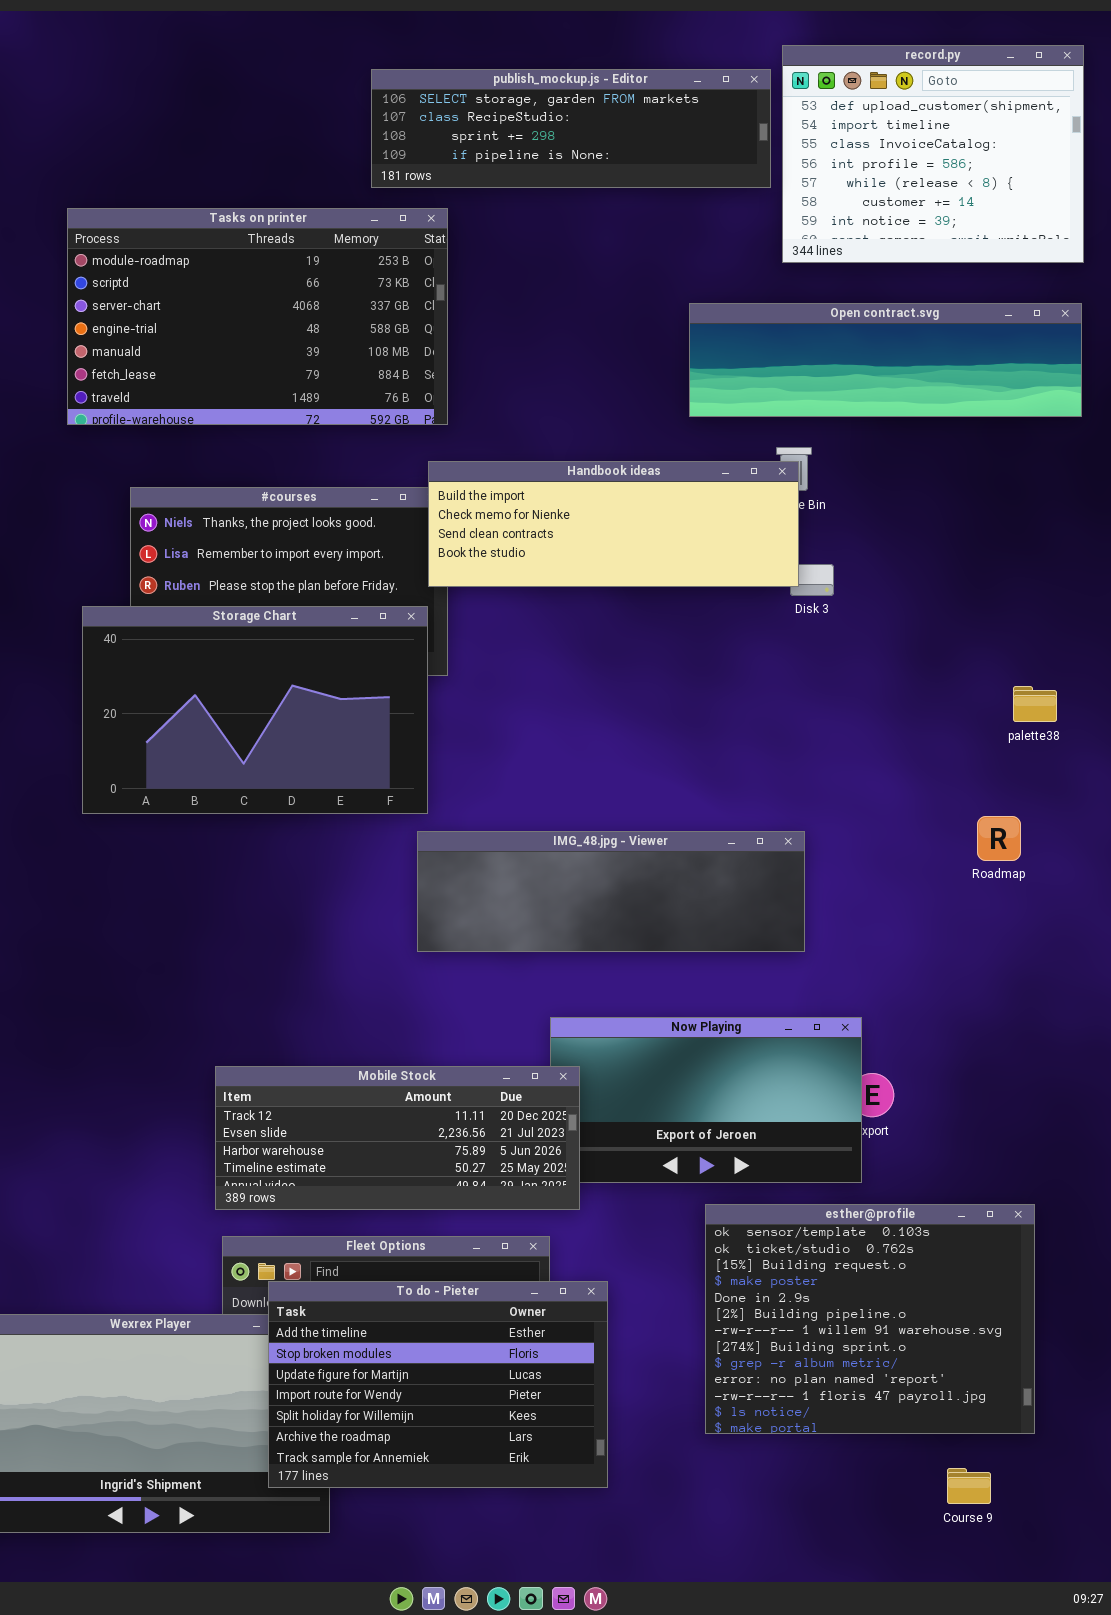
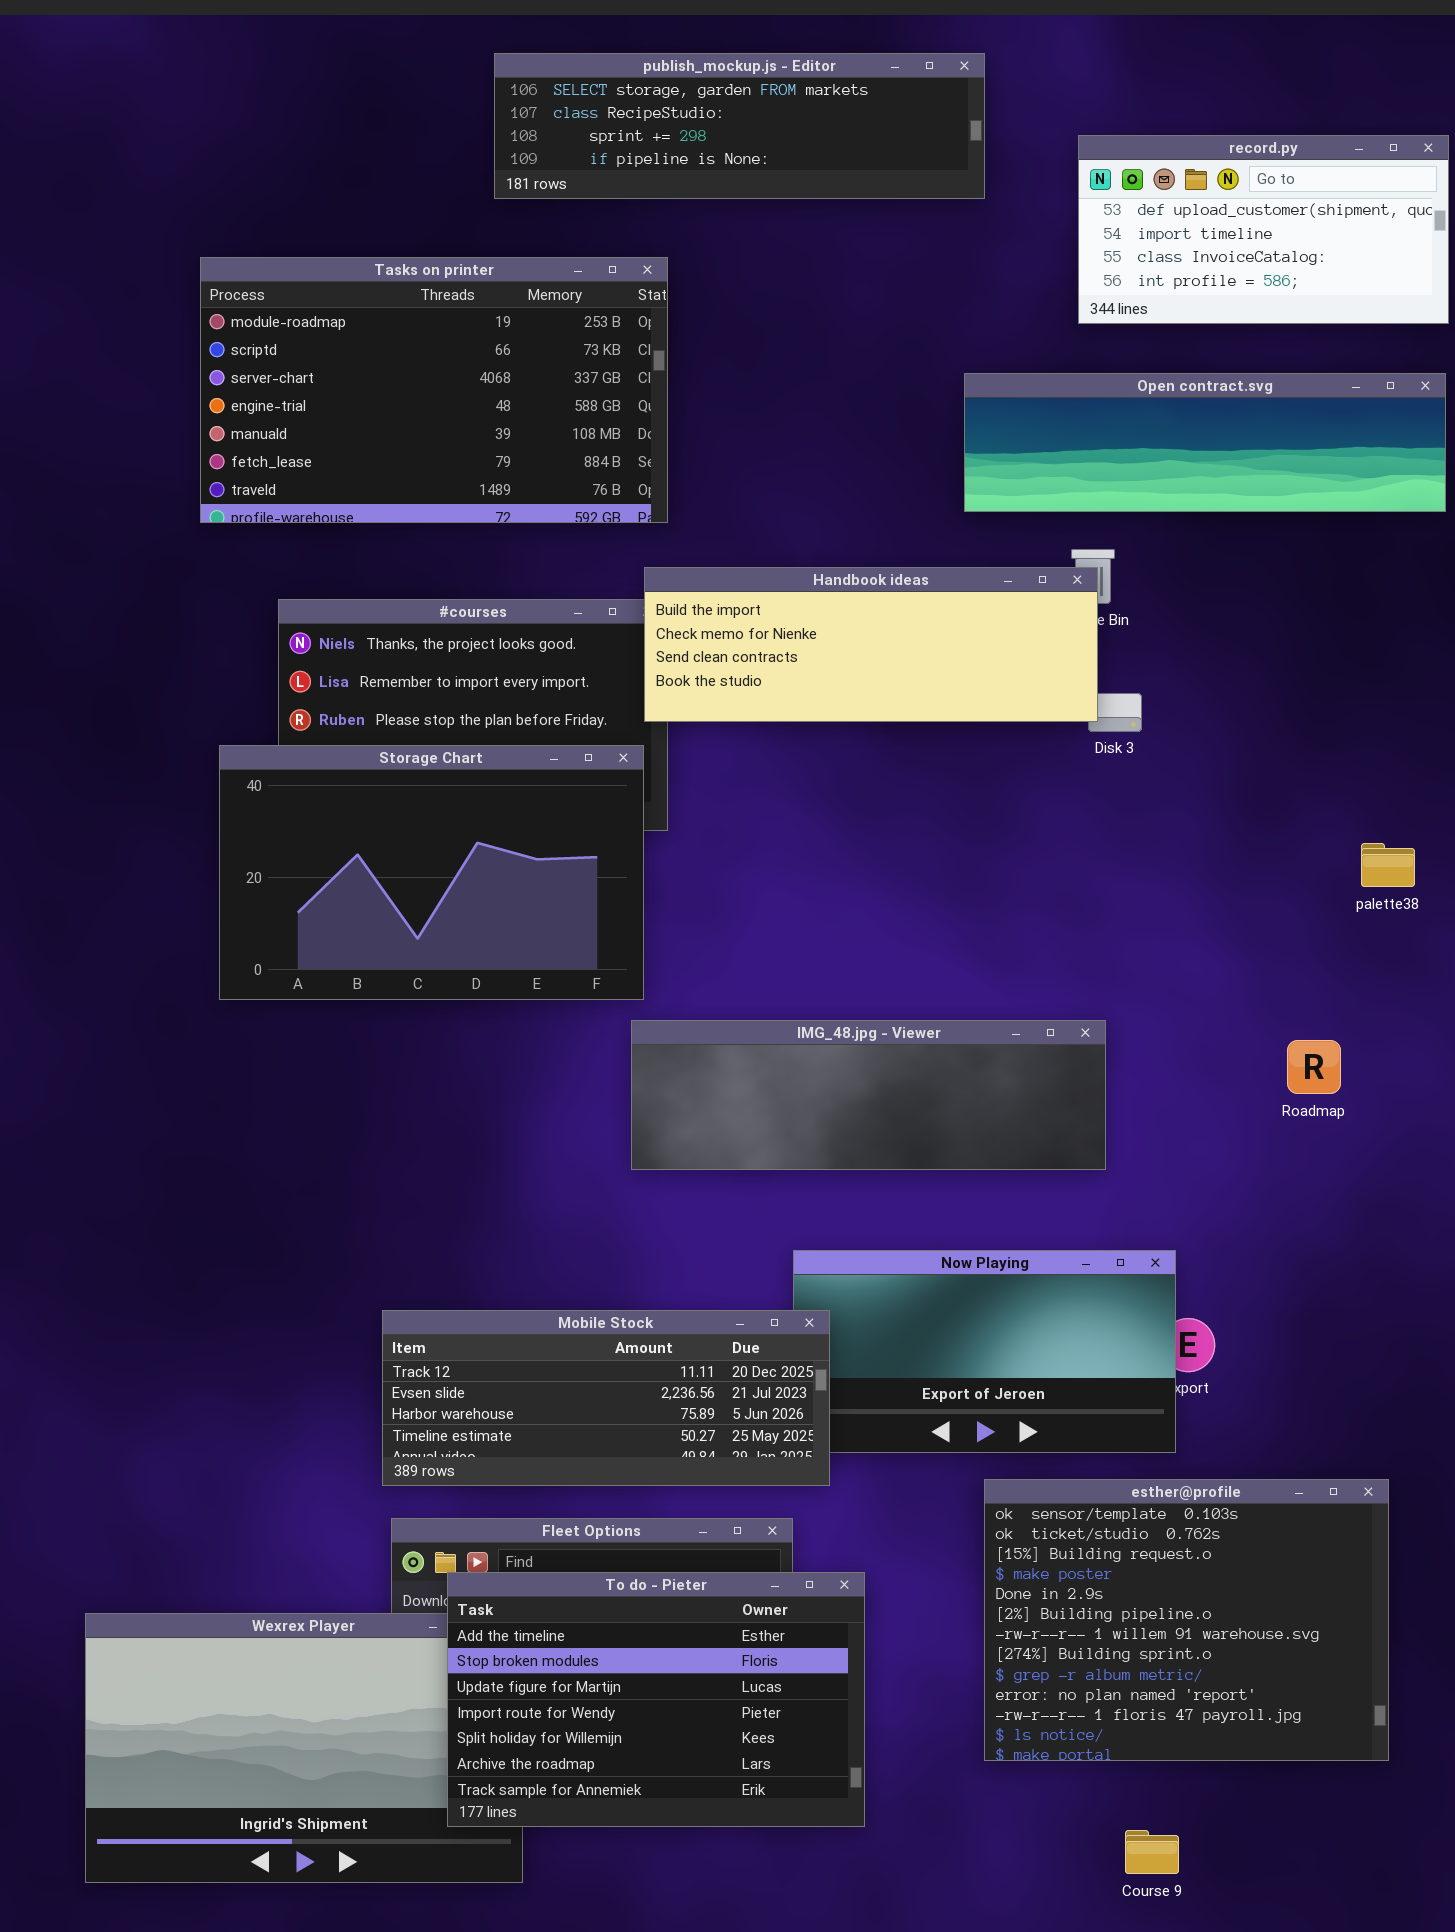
record.py: [782,45,1084,263] -> [1078,135,1449,324], resized
publish_mockup.js - Editor: [371,69,771,188] -> [494,53,985,199], moved
Roadmap: [977,816,1021,861] -> [1287,1040,1341,1094], moved
Course 9: [947,1468,991,1504] -> [1125,1830,1179,1874], moved

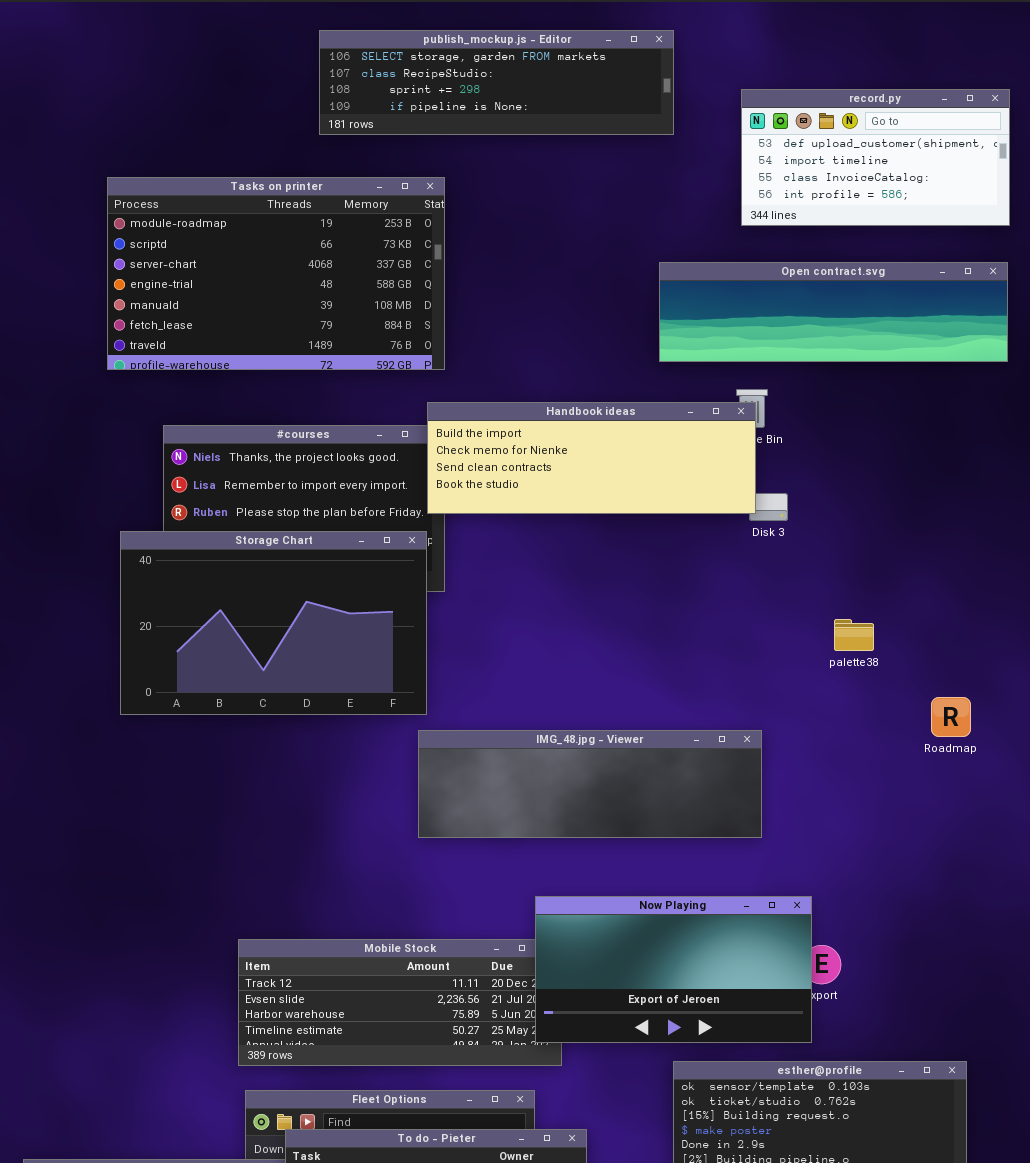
palette38: [1361,843,1415,887] -> [834,619,874,651], moved
Roadmap: [1287,1040,1341,1094] -> [931,697,971,737], moved
Now Playing: [793,1250,1176,1453] -> [535,896,812,1043], raised

